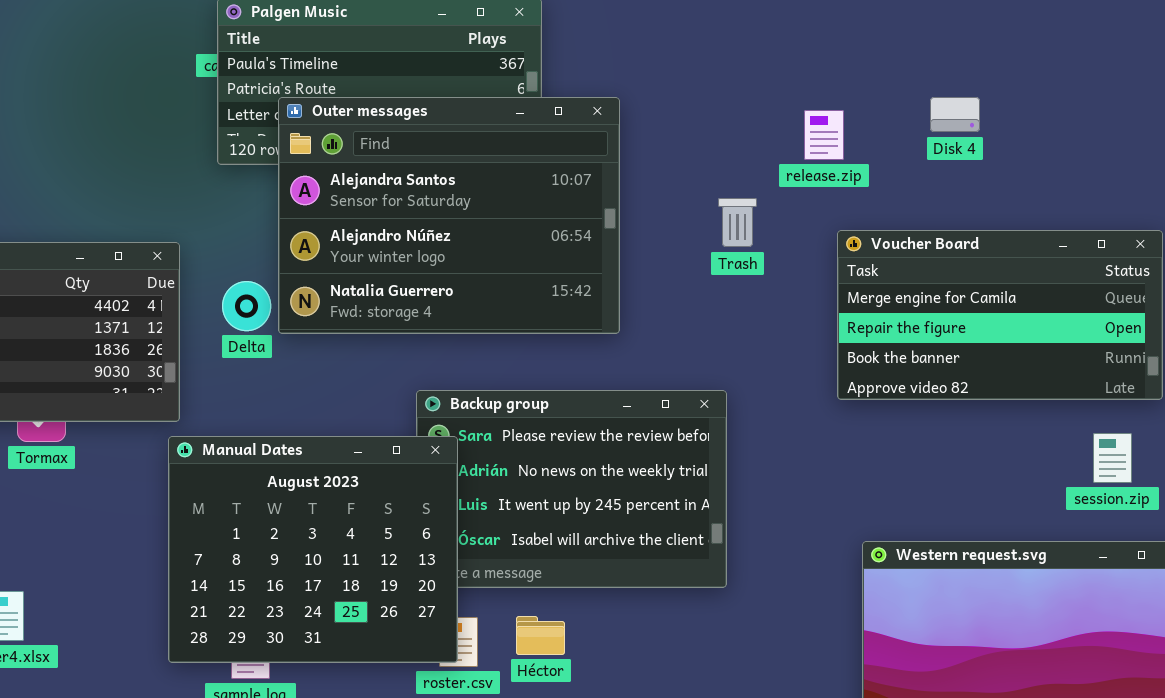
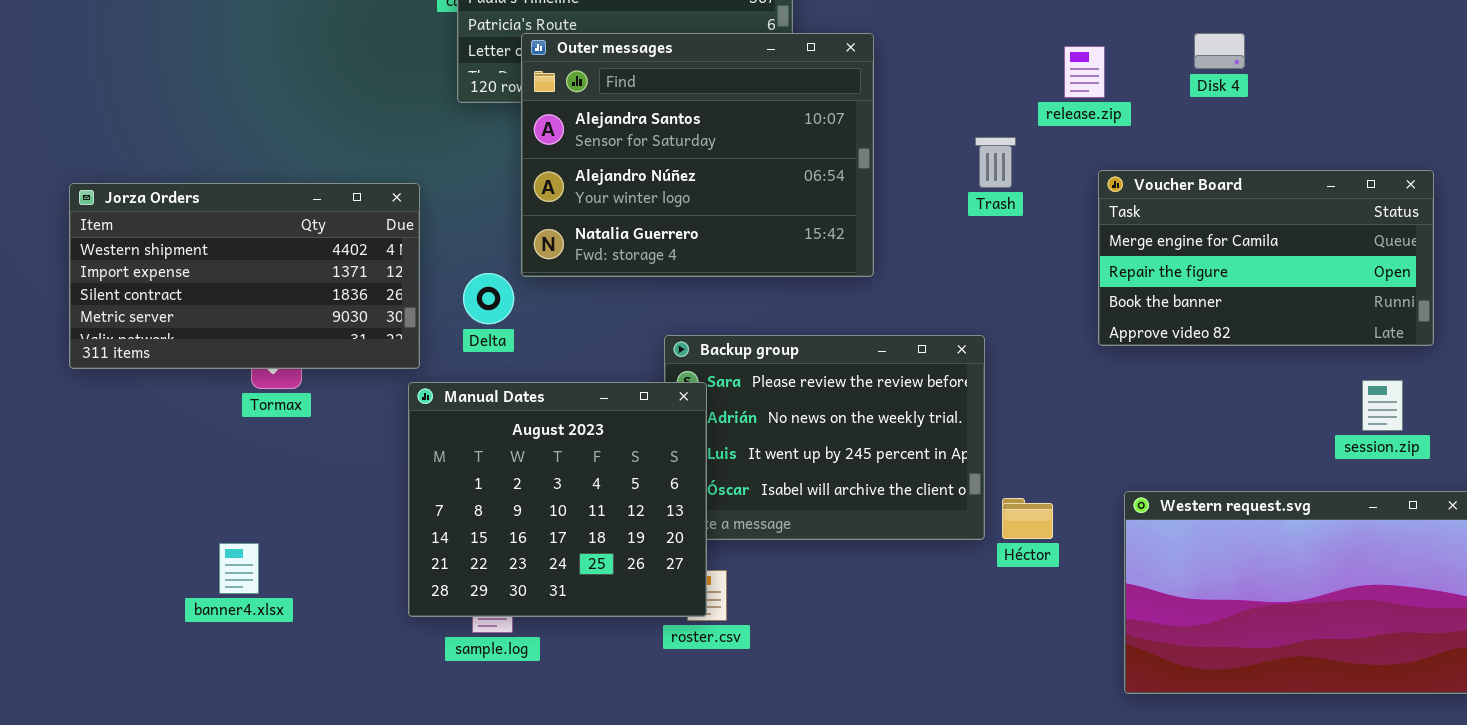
Delta: [222,281,271,331] -> [463,273,514,324], moved
Héctor: [516,616,565,655] -> [1002,498,1053,539], moved

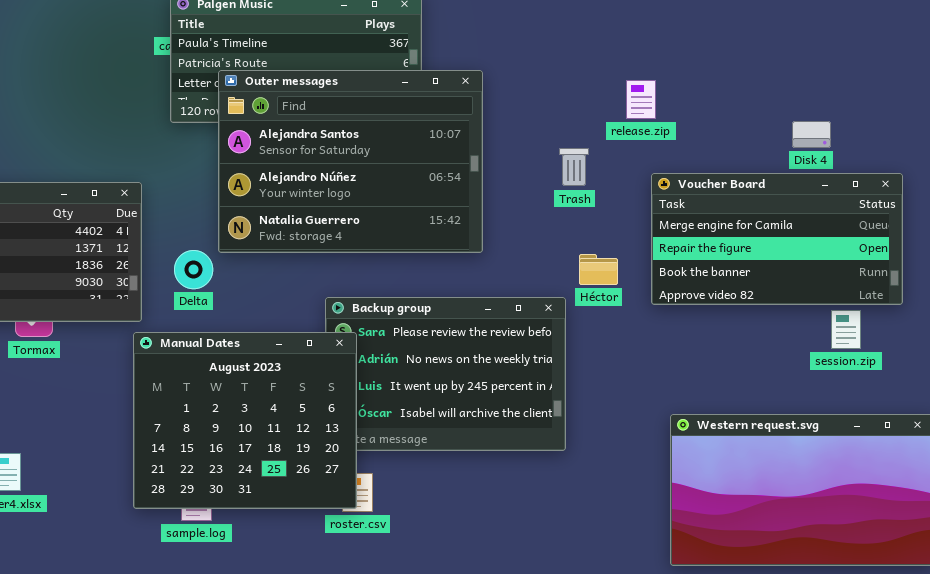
Disk 4: [1194,33,1245,69] -> [792,121,831,148], moved
session.zip: [1362,380,1403,431] -> [831,310,861,349], moved
Héctor: [1002,498,1053,539] -> [579,254,618,285], moved

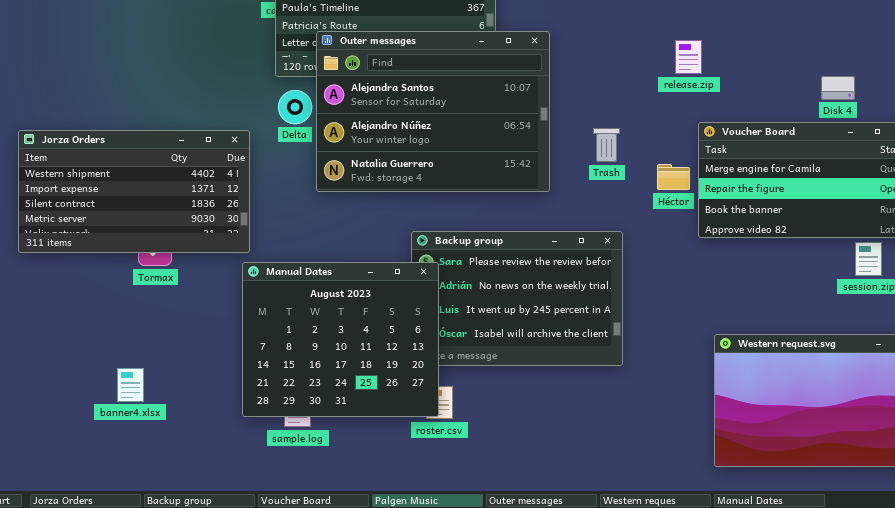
Trash: [559,148,589,186] -> [593,128,620,162], moved
Delta: [174,250,213,289] -> [278,90,312,124], moved
Héctor: [579,254,618,285] -> [657,164,690,190], moved

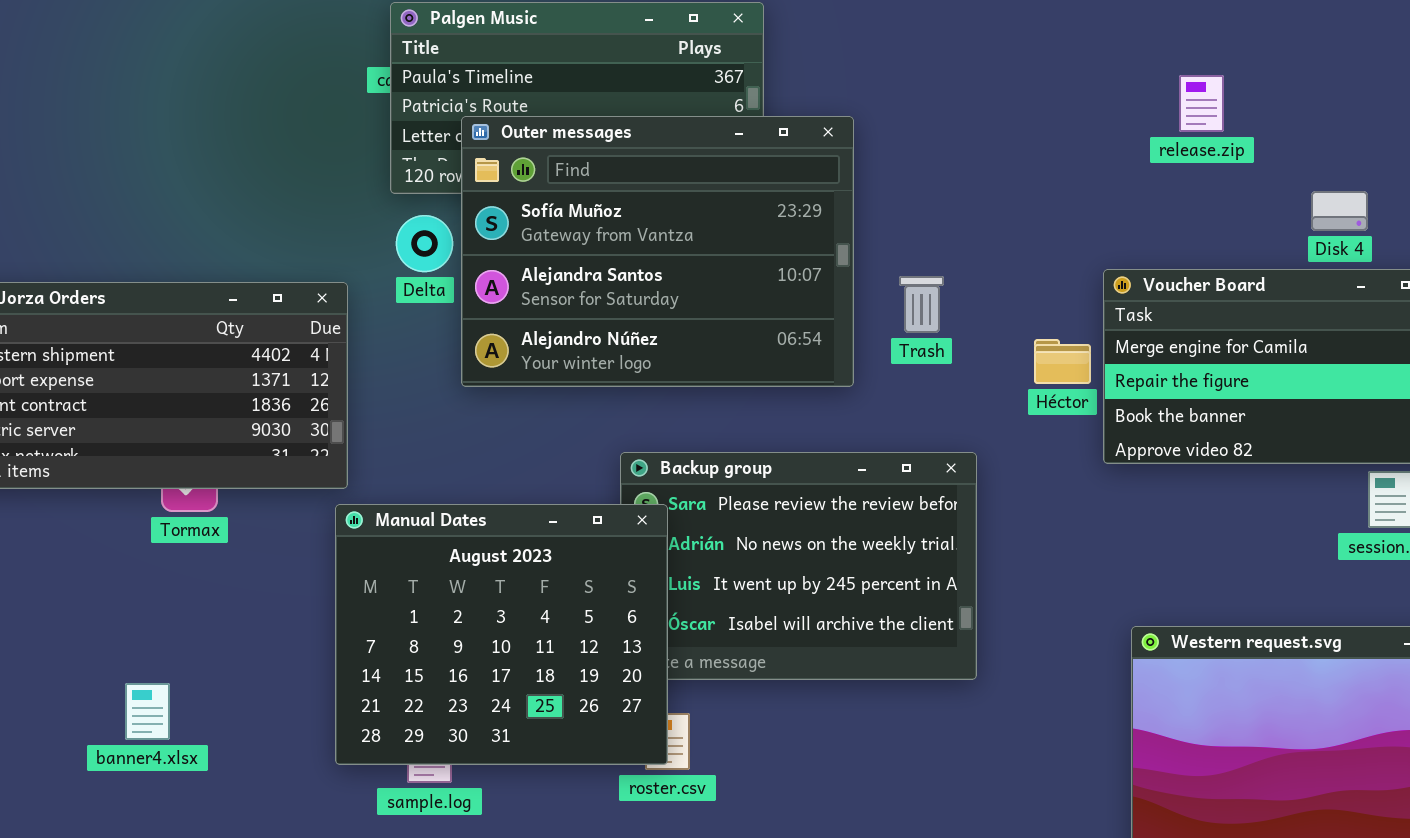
Outer messages: [316,31,550,192] -> [461,116,854,387], scrolled up 1 row
release.zip: [675,40,702,74] -> [1179,75,1224,132], moved
Trash: [593,128,620,162] -> [899,276,944,333], moved

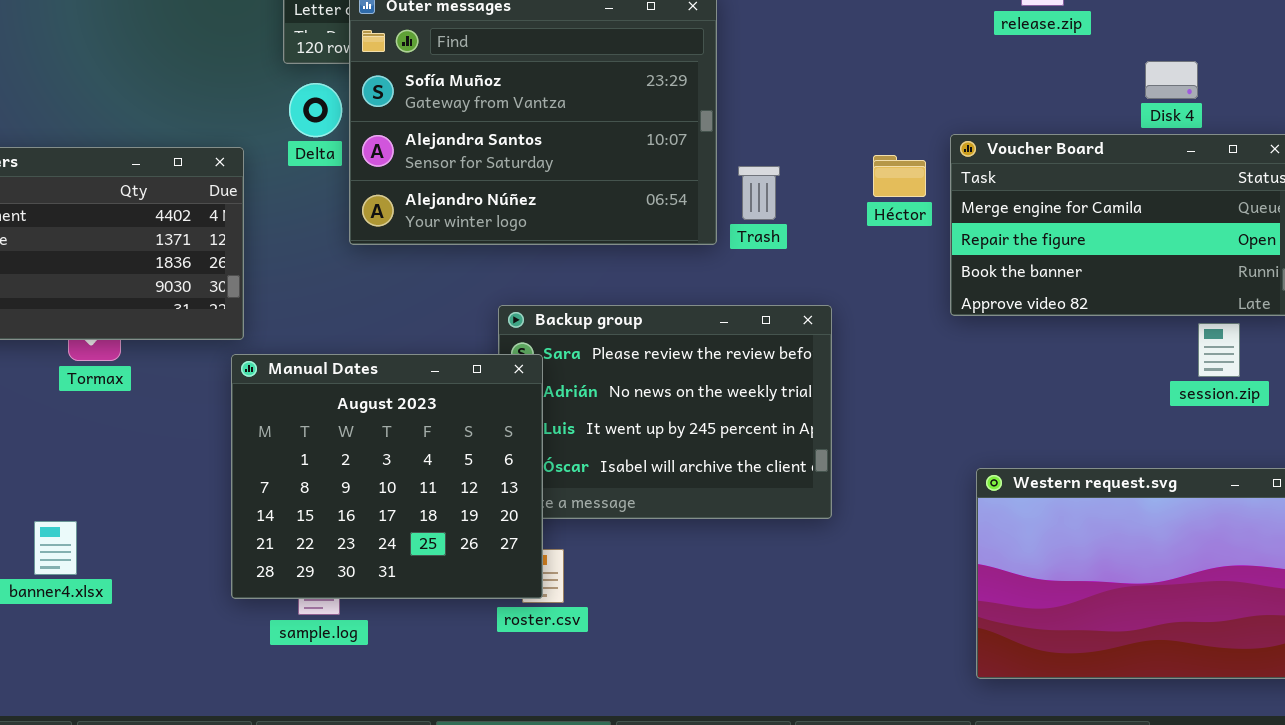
Trash: [899,276,944,333] -> [738,166,780,220], moved
Héctor: [1034,339,1091,384] -> [873,155,926,197], moved

